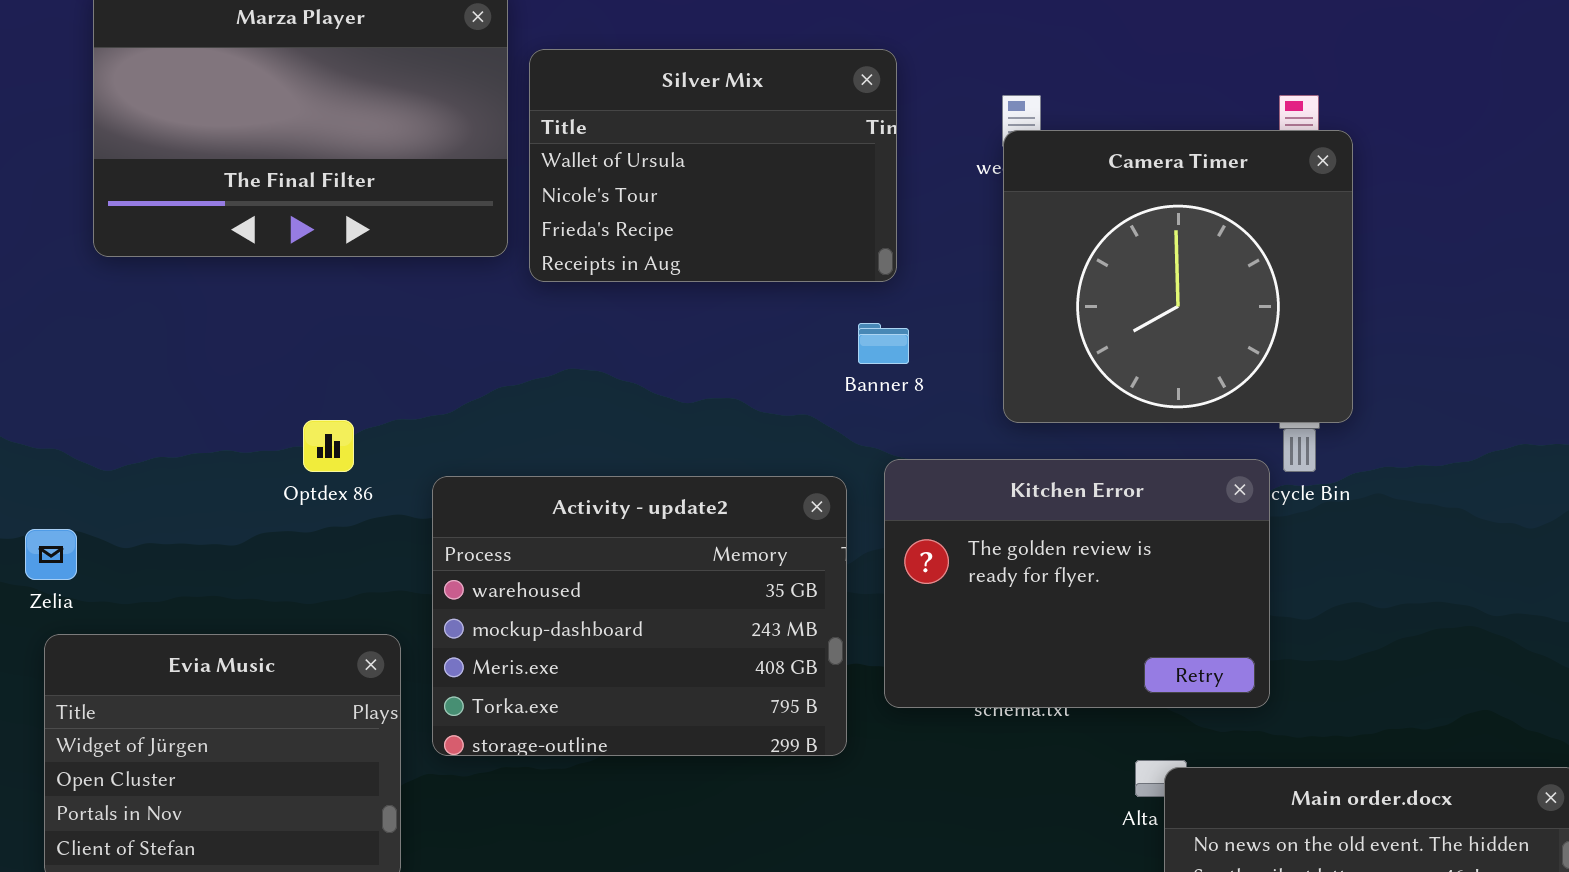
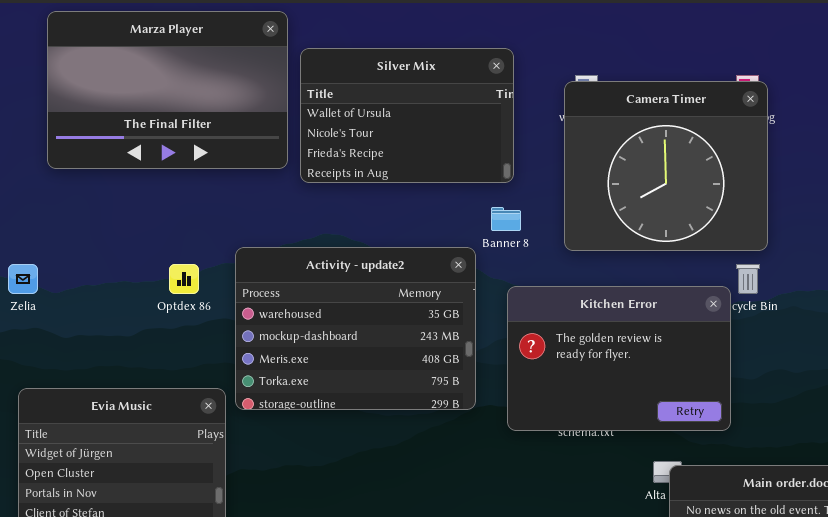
Camera Timer: [1003,130,1353,423] -> [564,81,768,251], moved
Activity - update2: [432,476,847,756] -> [235,247,476,410], moved
Zelia: [25,529,77,580] -> [8,264,38,294], moved

